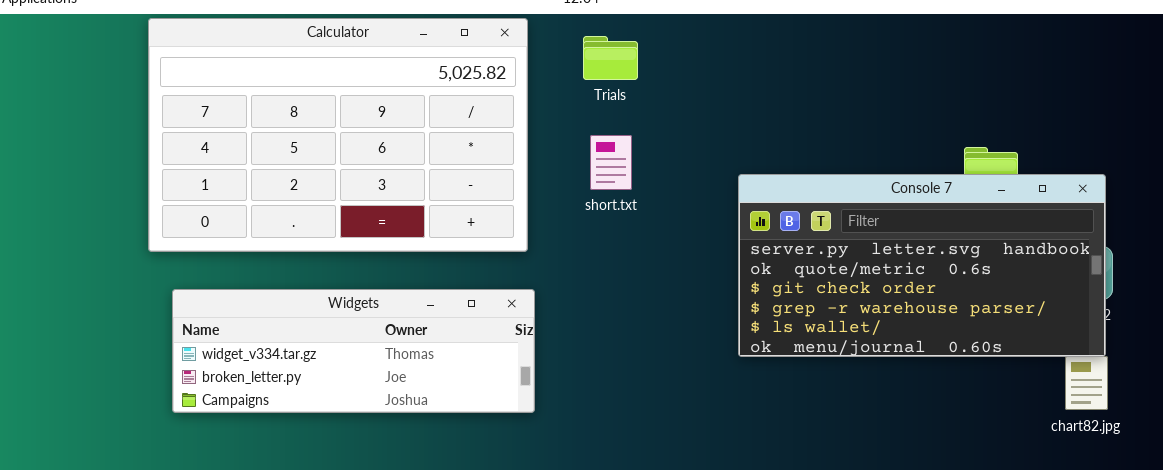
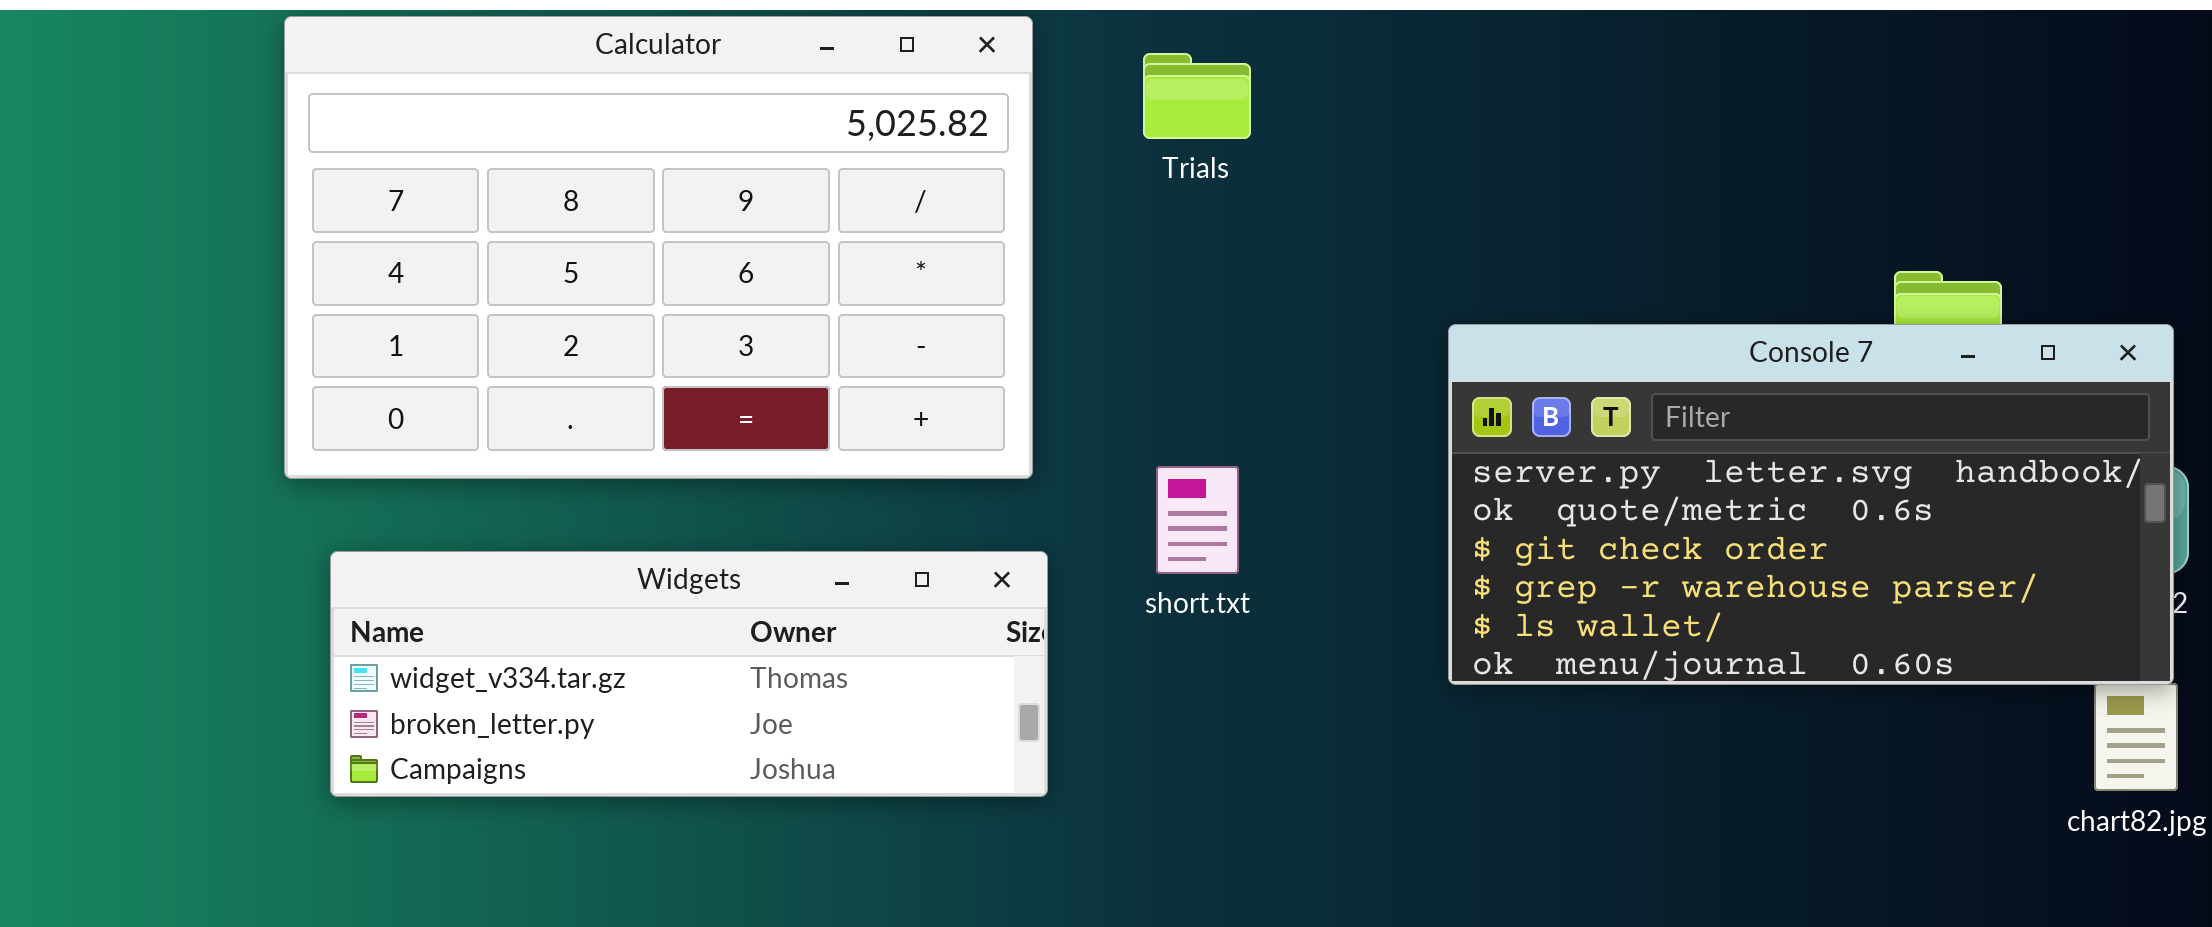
short.txt: [590,135,632,190] -> [1156,466,1239,574], moved

